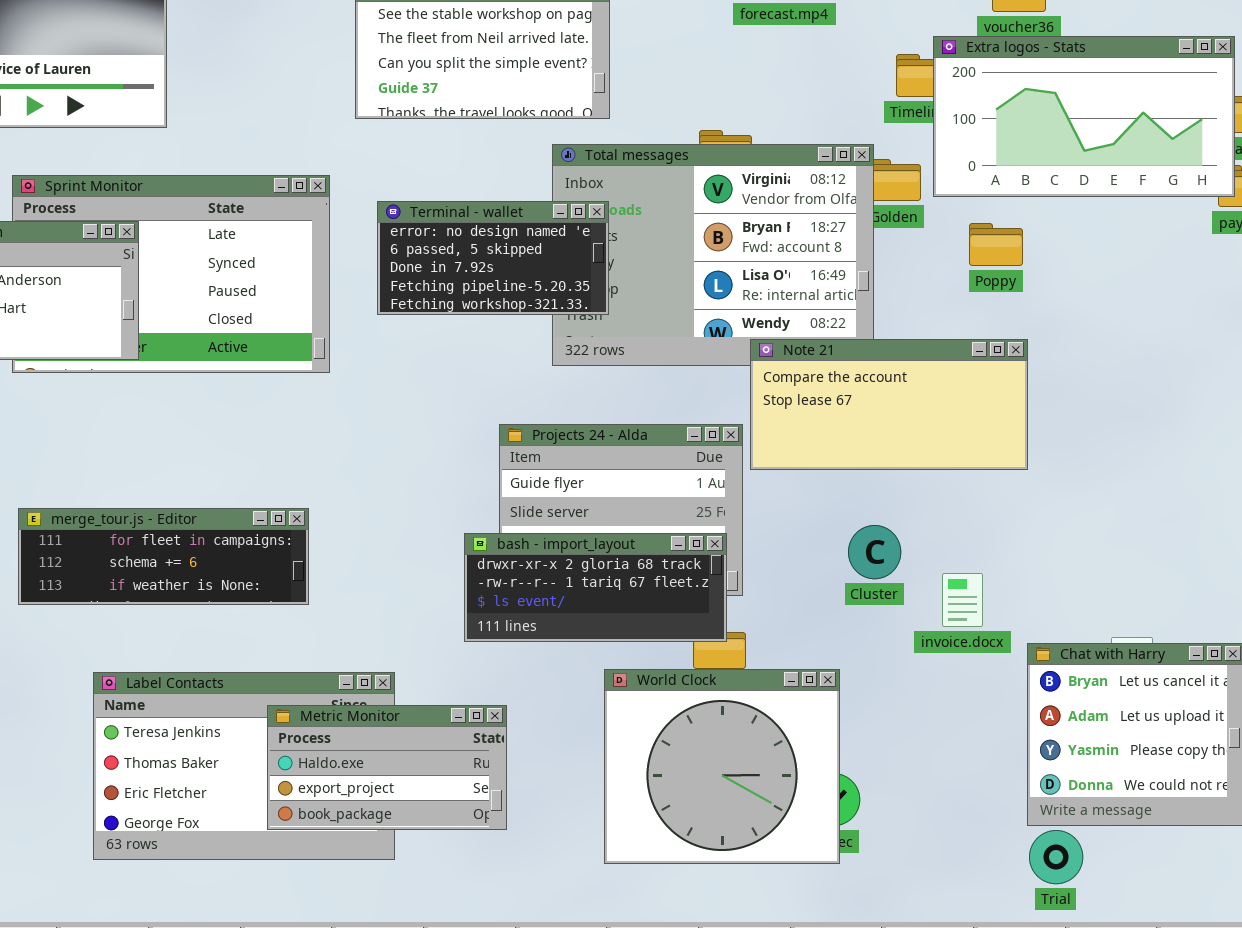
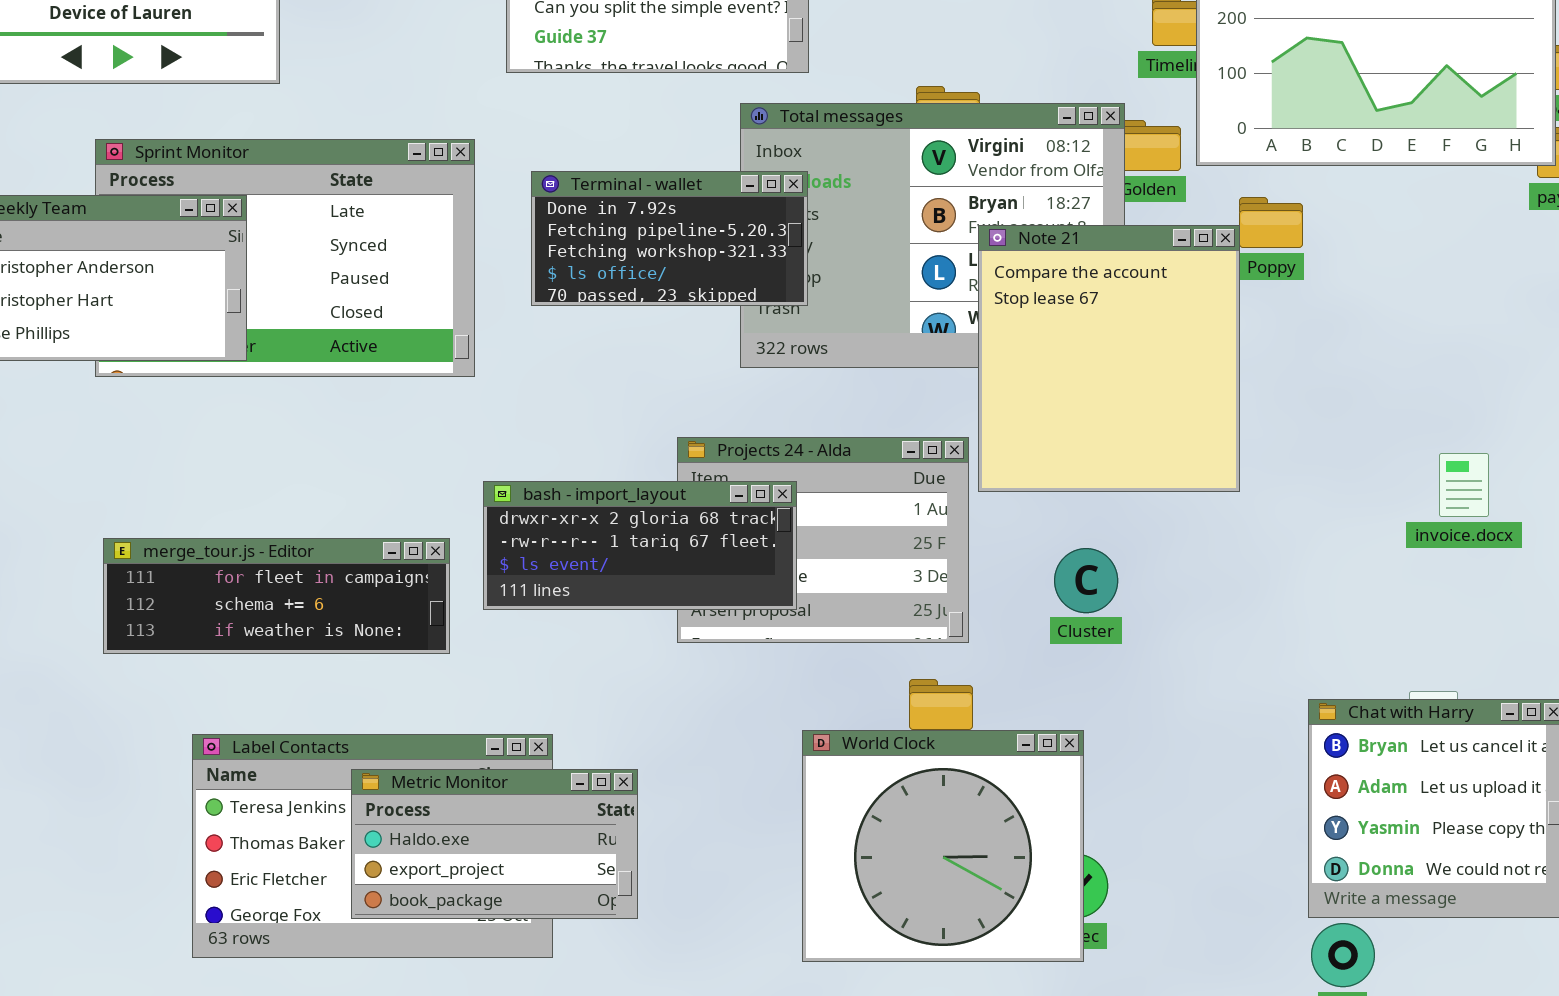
Terminal - wallet: [377,201,609,315] -> [531,171,808,306], scrolled down 2 rows
Note 21: [750,339,1028,470] -> [978,225,1240,492], resized
Cluster: [848,525,901,579] -> [1054,548,1118,613], moved
bash - import_layout: [464,533,727,642] -> [483,481,797,610], moved
invoice.docx: [942,573,983,627] -> [1439,453,1489,517], moved
Metric Monitor: [267,705,507,830] -> [351,769,638,919], moved

